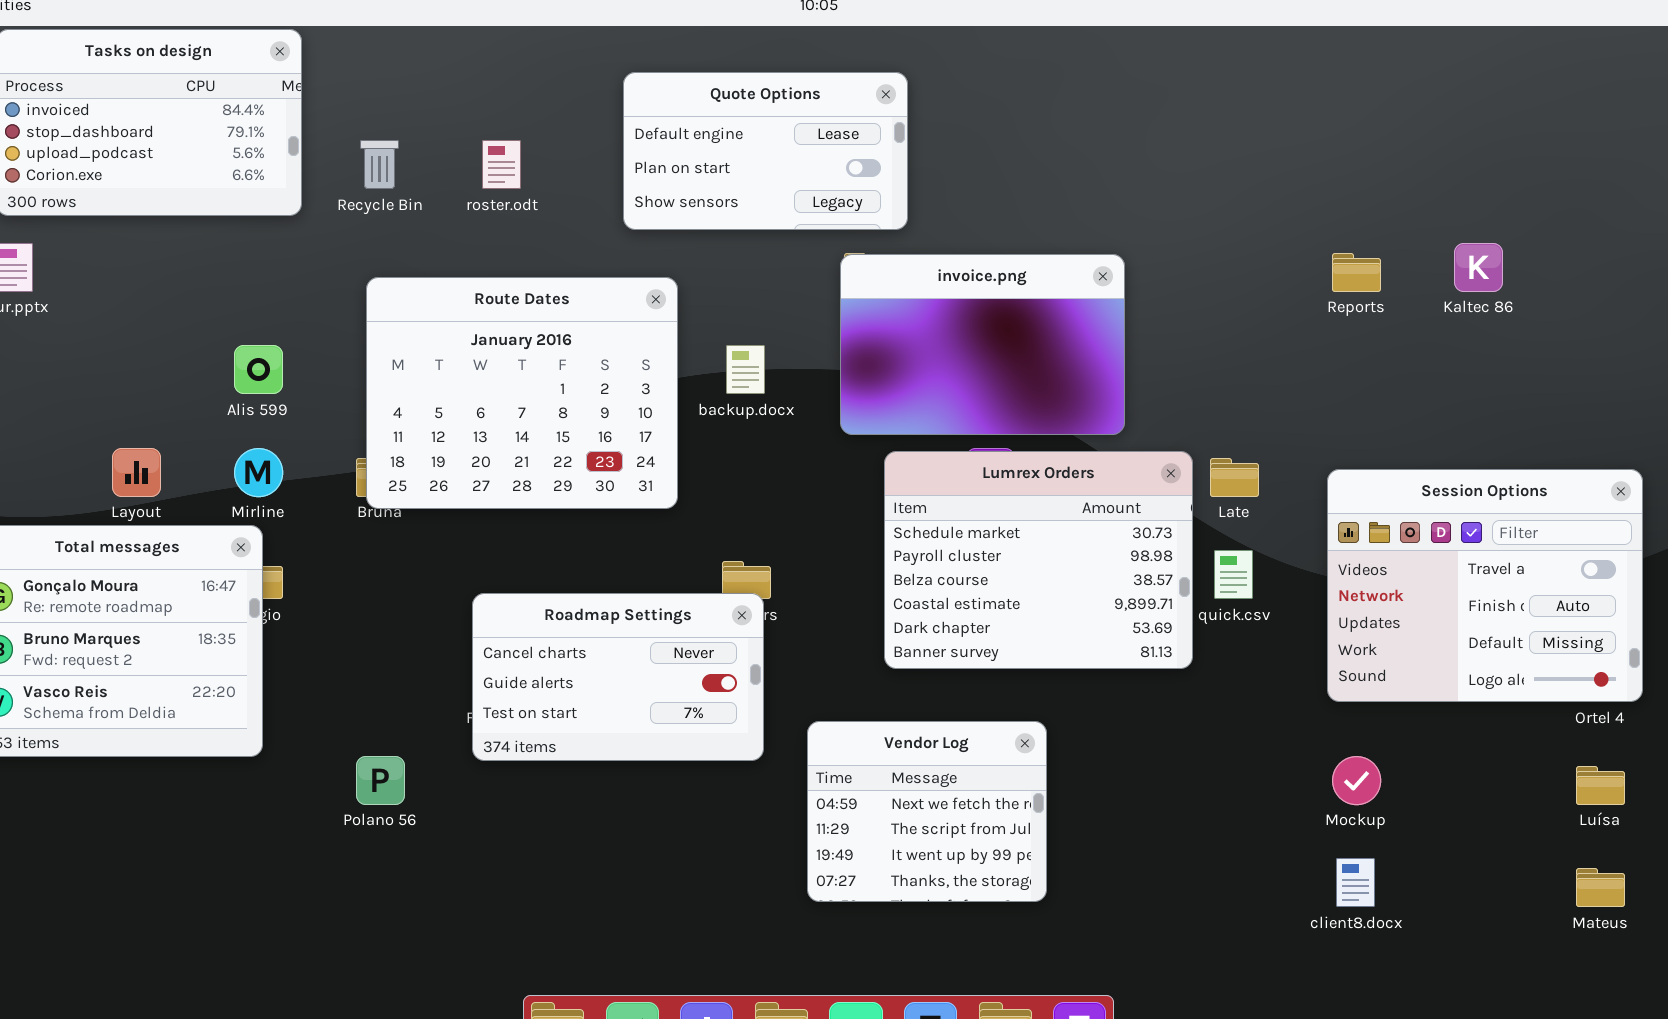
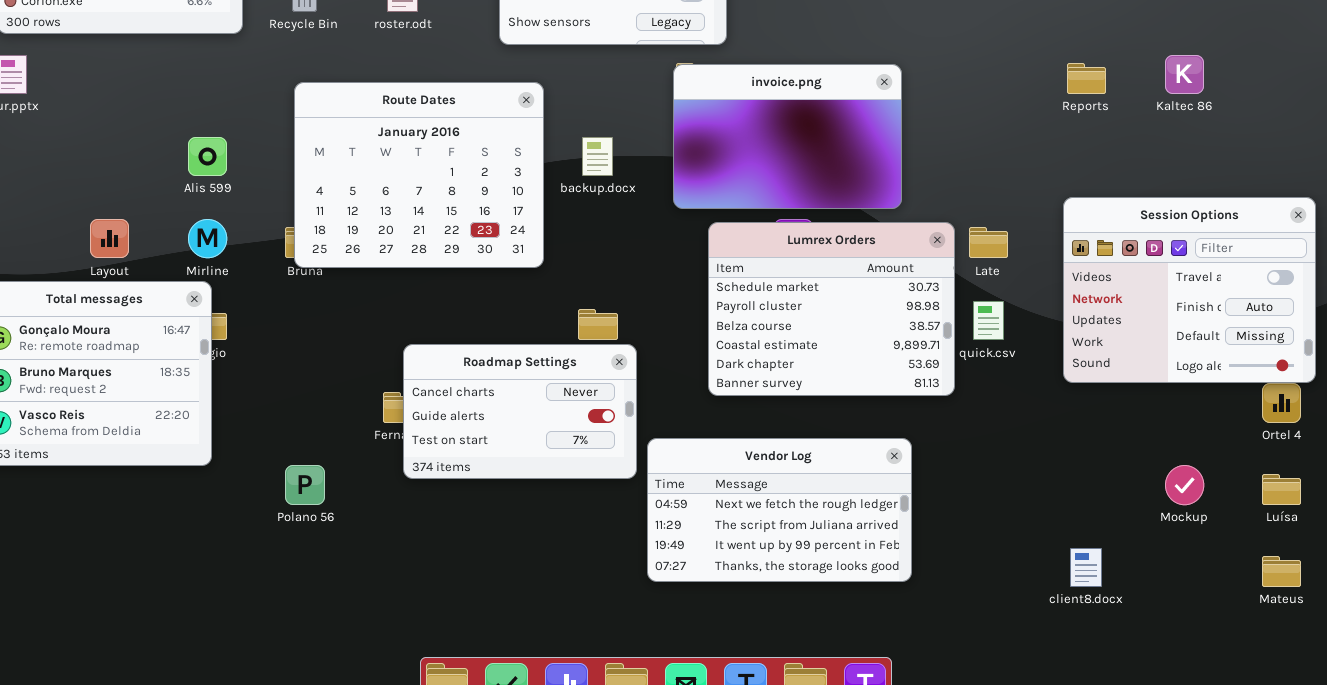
Session Options: [1327,469,1643,702] -> [1063,197,1316,383], moved
Roadmap Settings: [472,593,764,761] -> [403,344,637,479], moved
Vendor Log: [807,721,1047,902] -> [647,438,912,582], resized
Mockup: [1332,756,1381,805] -> [1165,465,1204,505], moved

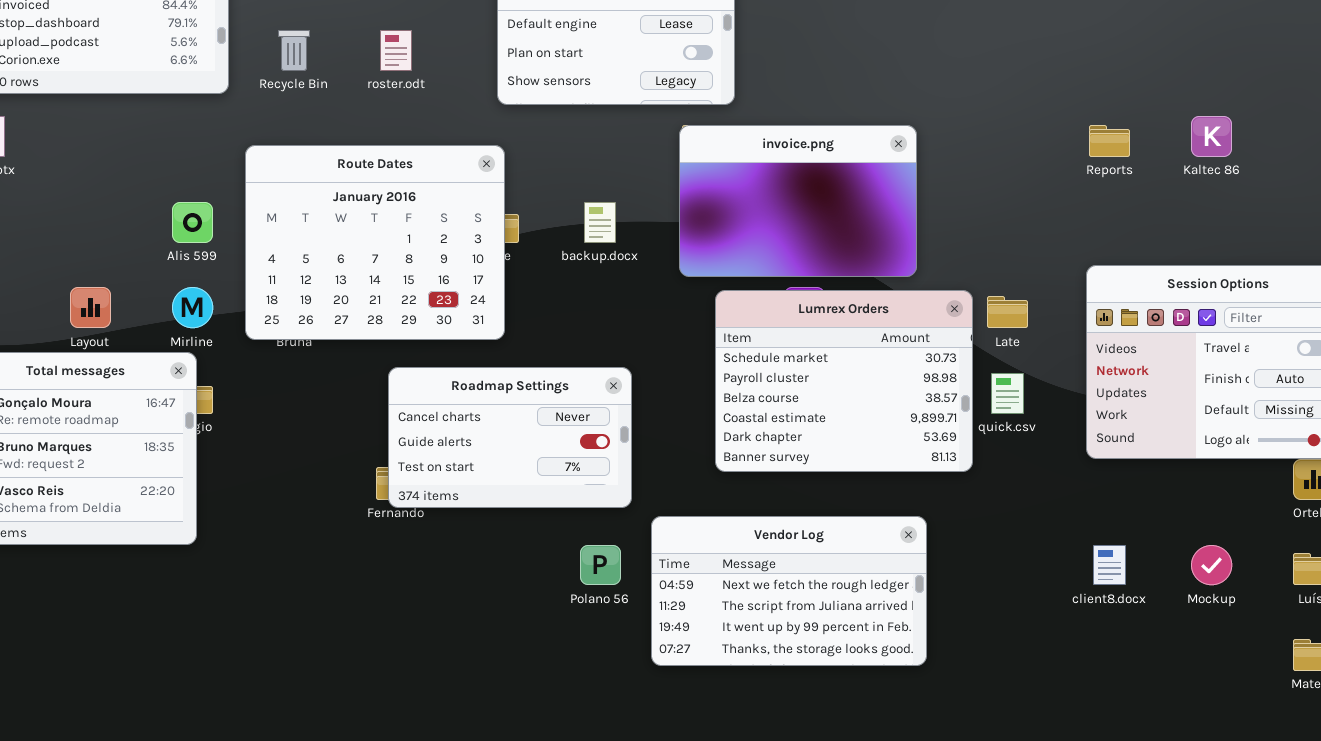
Route Dates: [294,82,544,268] -> [245,145,505,340], moved
Roadmap Settings: [403,344,637,479] -> [388,367,632,508], moved
Polano 56: [285,465,325,505] -> [580,545,621,585], moved
client8.docx: [1070,548,1102,587] -> [1093,545,1126,585], moved

